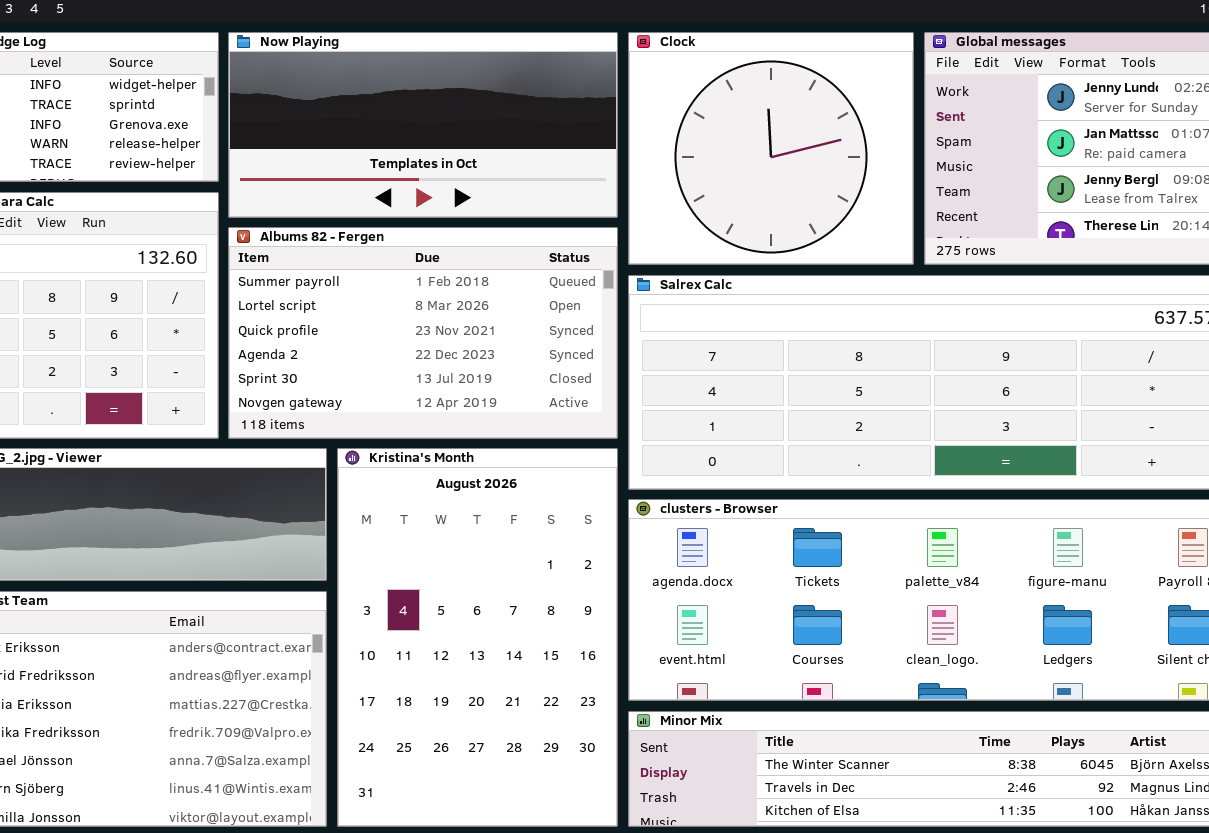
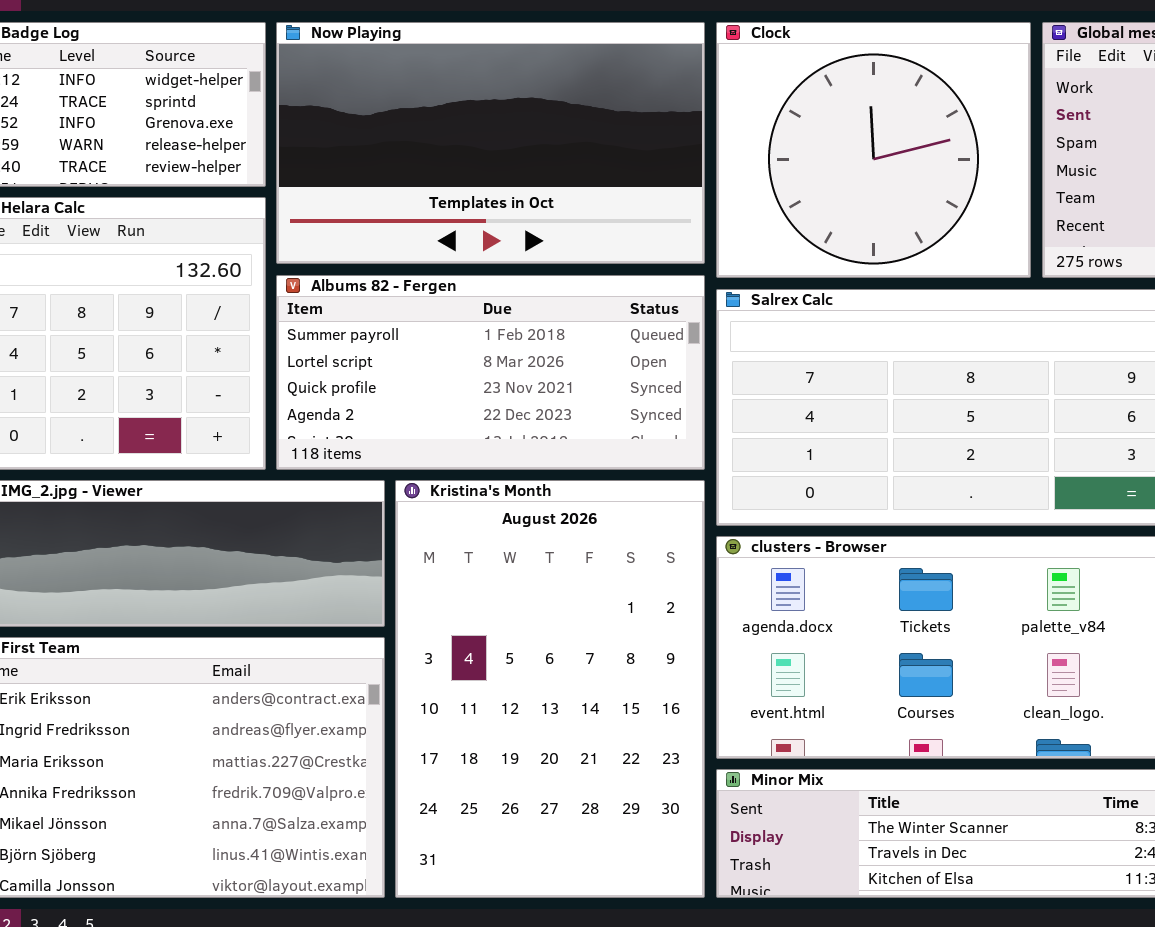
Now Playing: [228,32,618,218] -> [276,22,705,264], resized
Albums 82 - Fergen: [228,227,618,439] -> [276,275,705,470], resized

